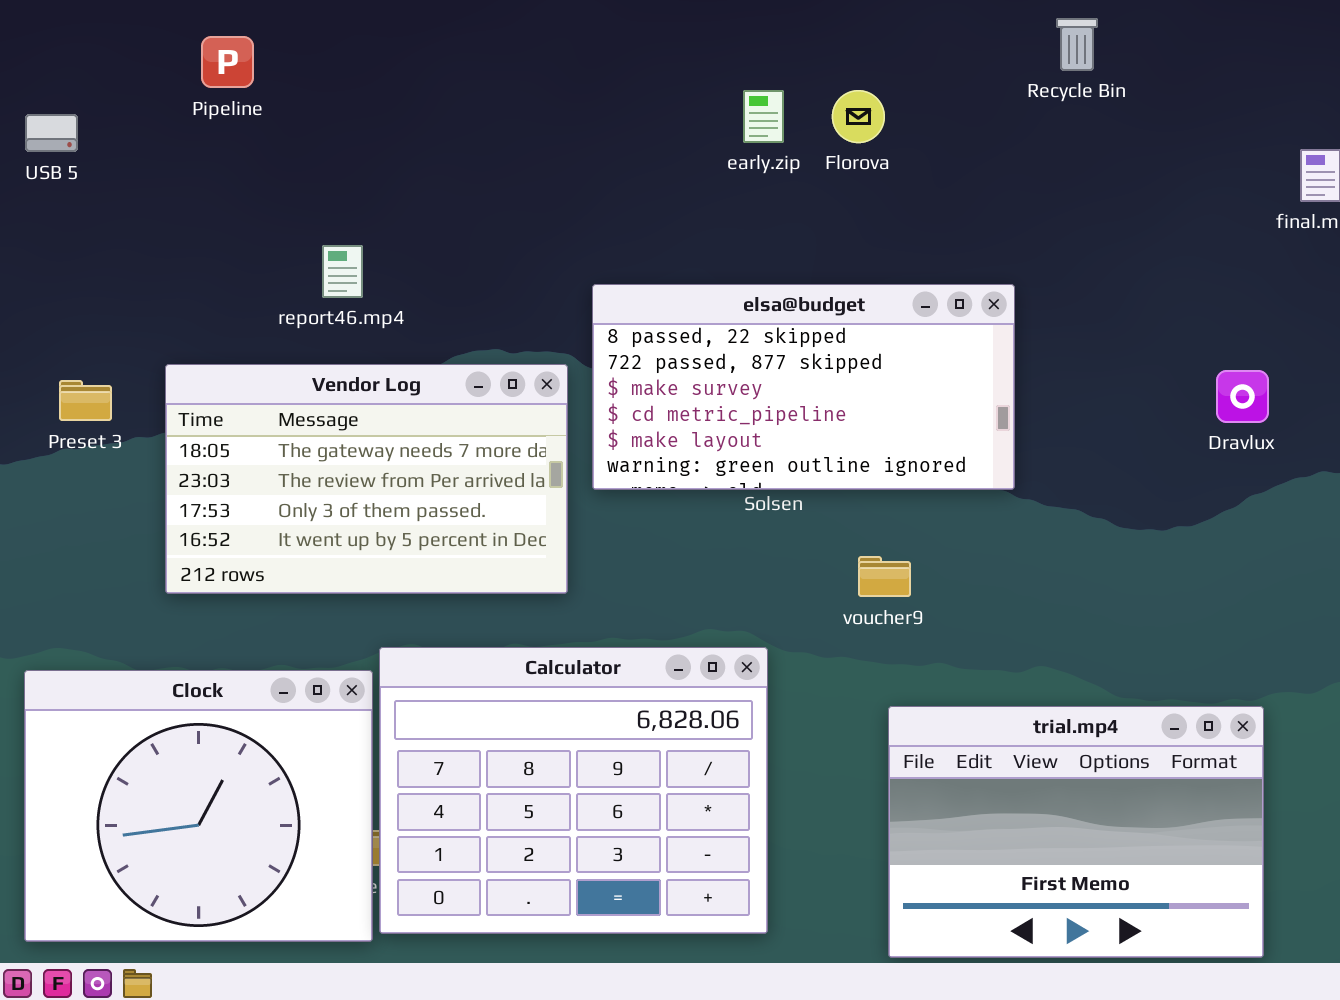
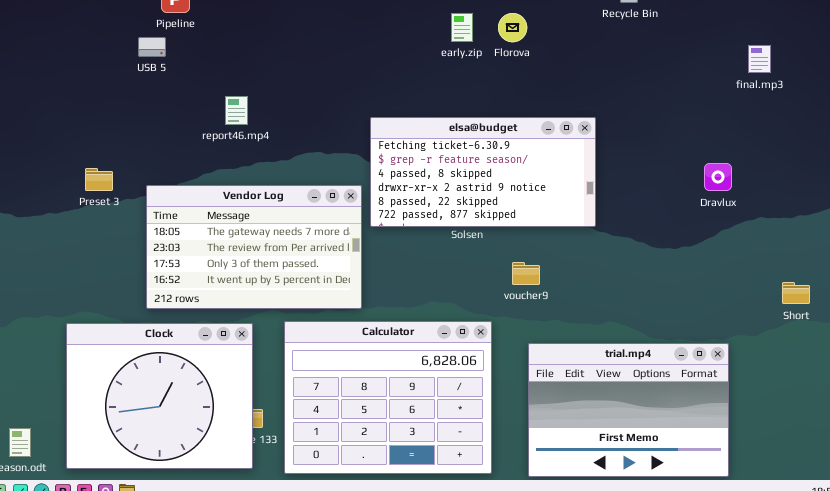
USB 5: [25,114,78,152] -> [138,37,166,57], moved
elsa@budget: [592,284,1015,490] -> [370,117,596,227], scrolled up 4 rows
Vendor Log: [165,364,568,594] -> [146,185,362,309], moved
Calculator: [379,647,768,934] -> [284,321,492,474], moved

